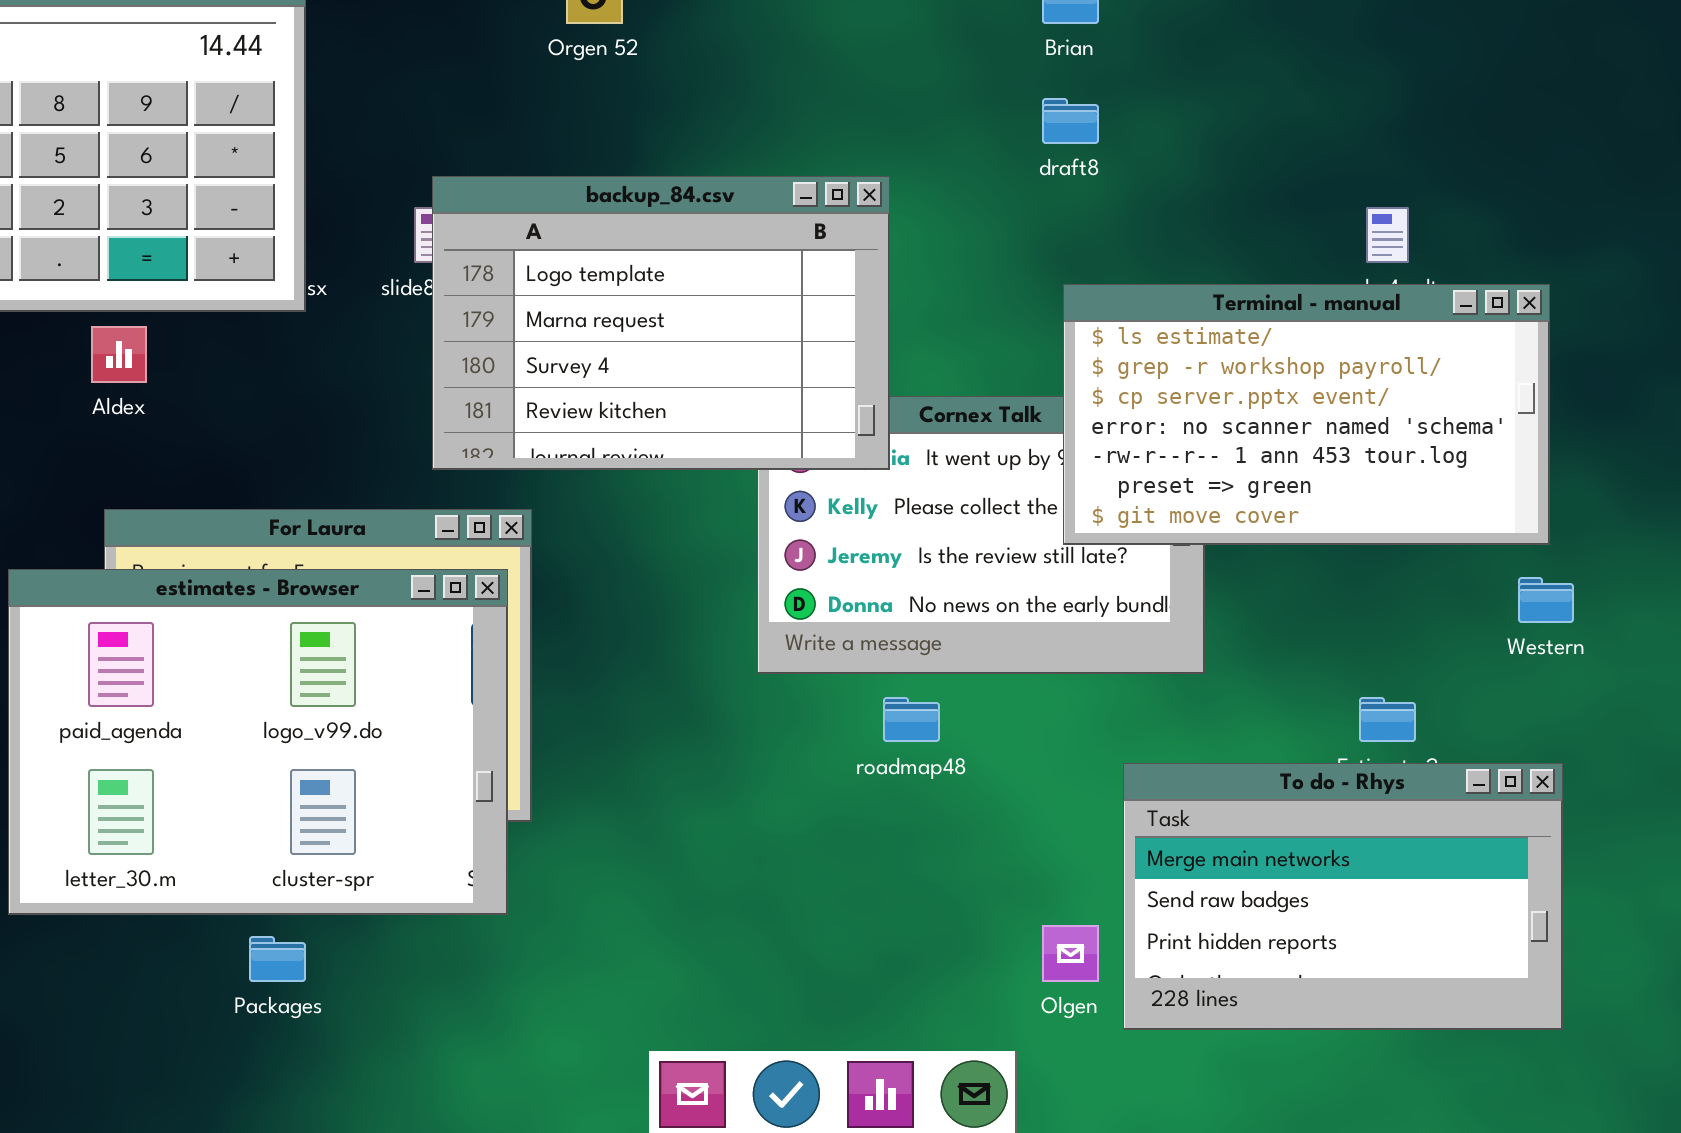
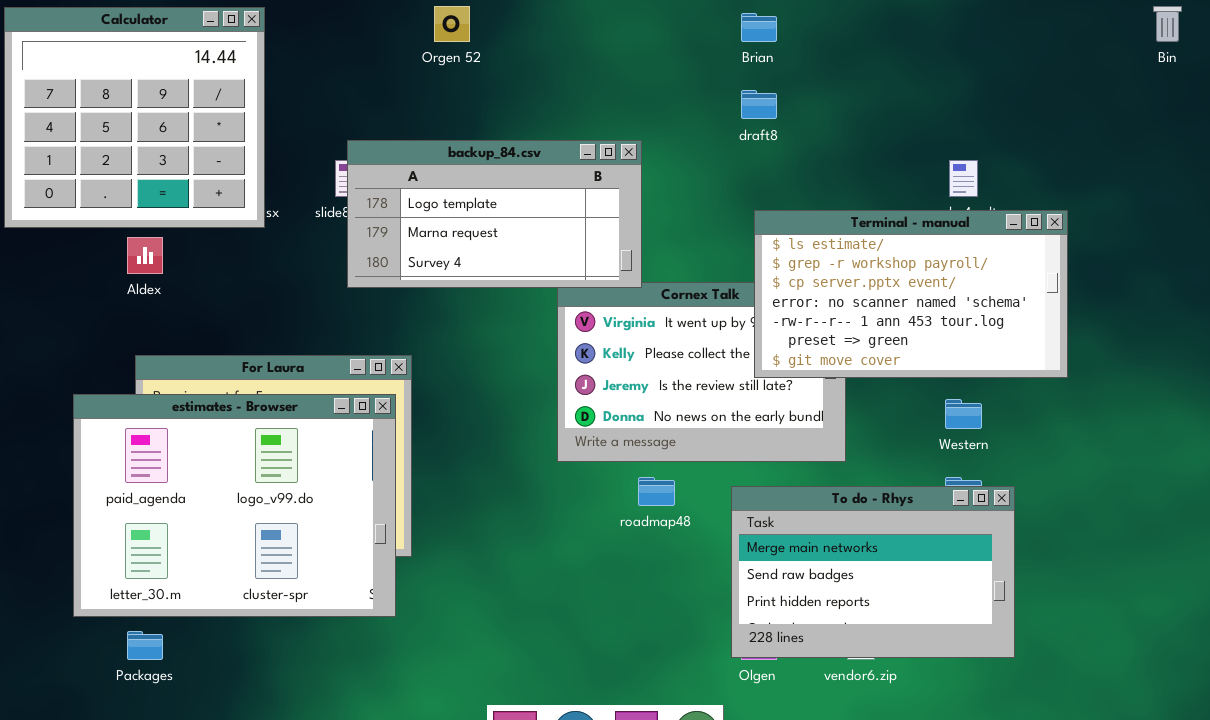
backup_84.csv: [432,176,890,470] -> [347,140,642,288], resized
Western: [1518,577,1574,623] -> [945,399,982,429], moved
To do - Rhys: [1123,763,1563,1030] -> [731,486,1015,658], moved
Packages: [249,936,306,982] -> [127,631,163,660], moved

